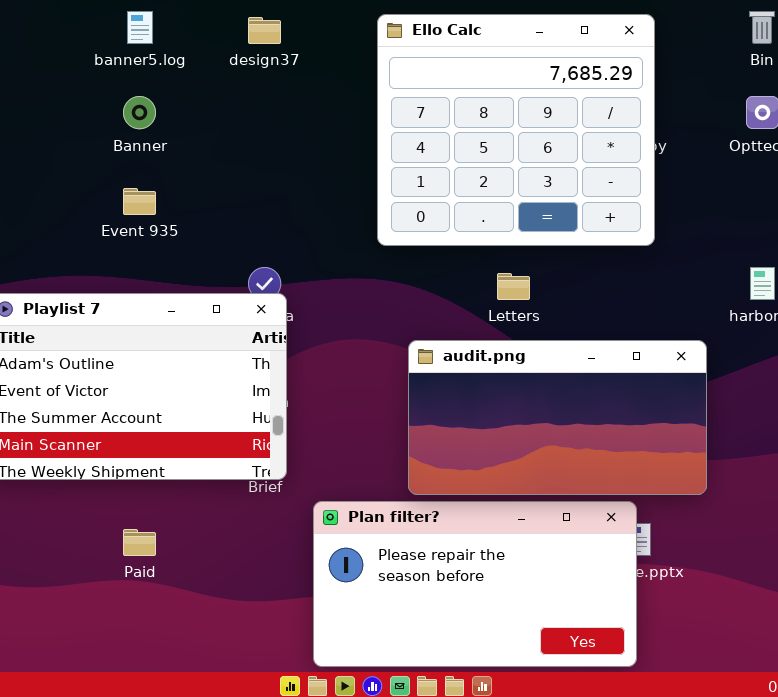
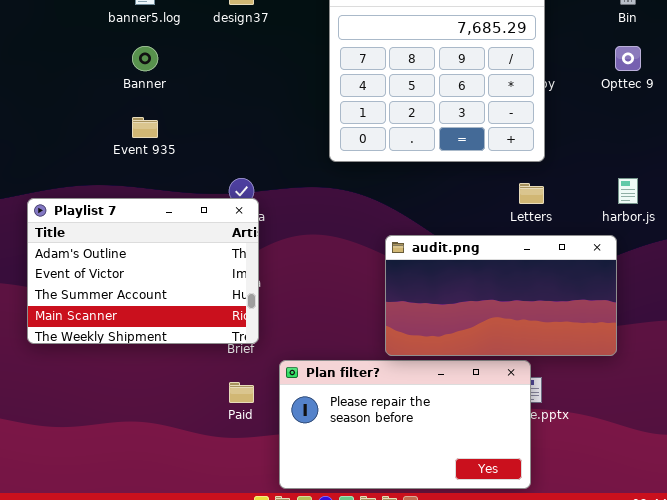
Letters: [497,273,530,300] -> [519,183,544,204], moved
audit.png: [408,340,707,495] -> [385,235,617,356], moved
Paid: [123,529,156,556] -> [229,382,254,403], moved

